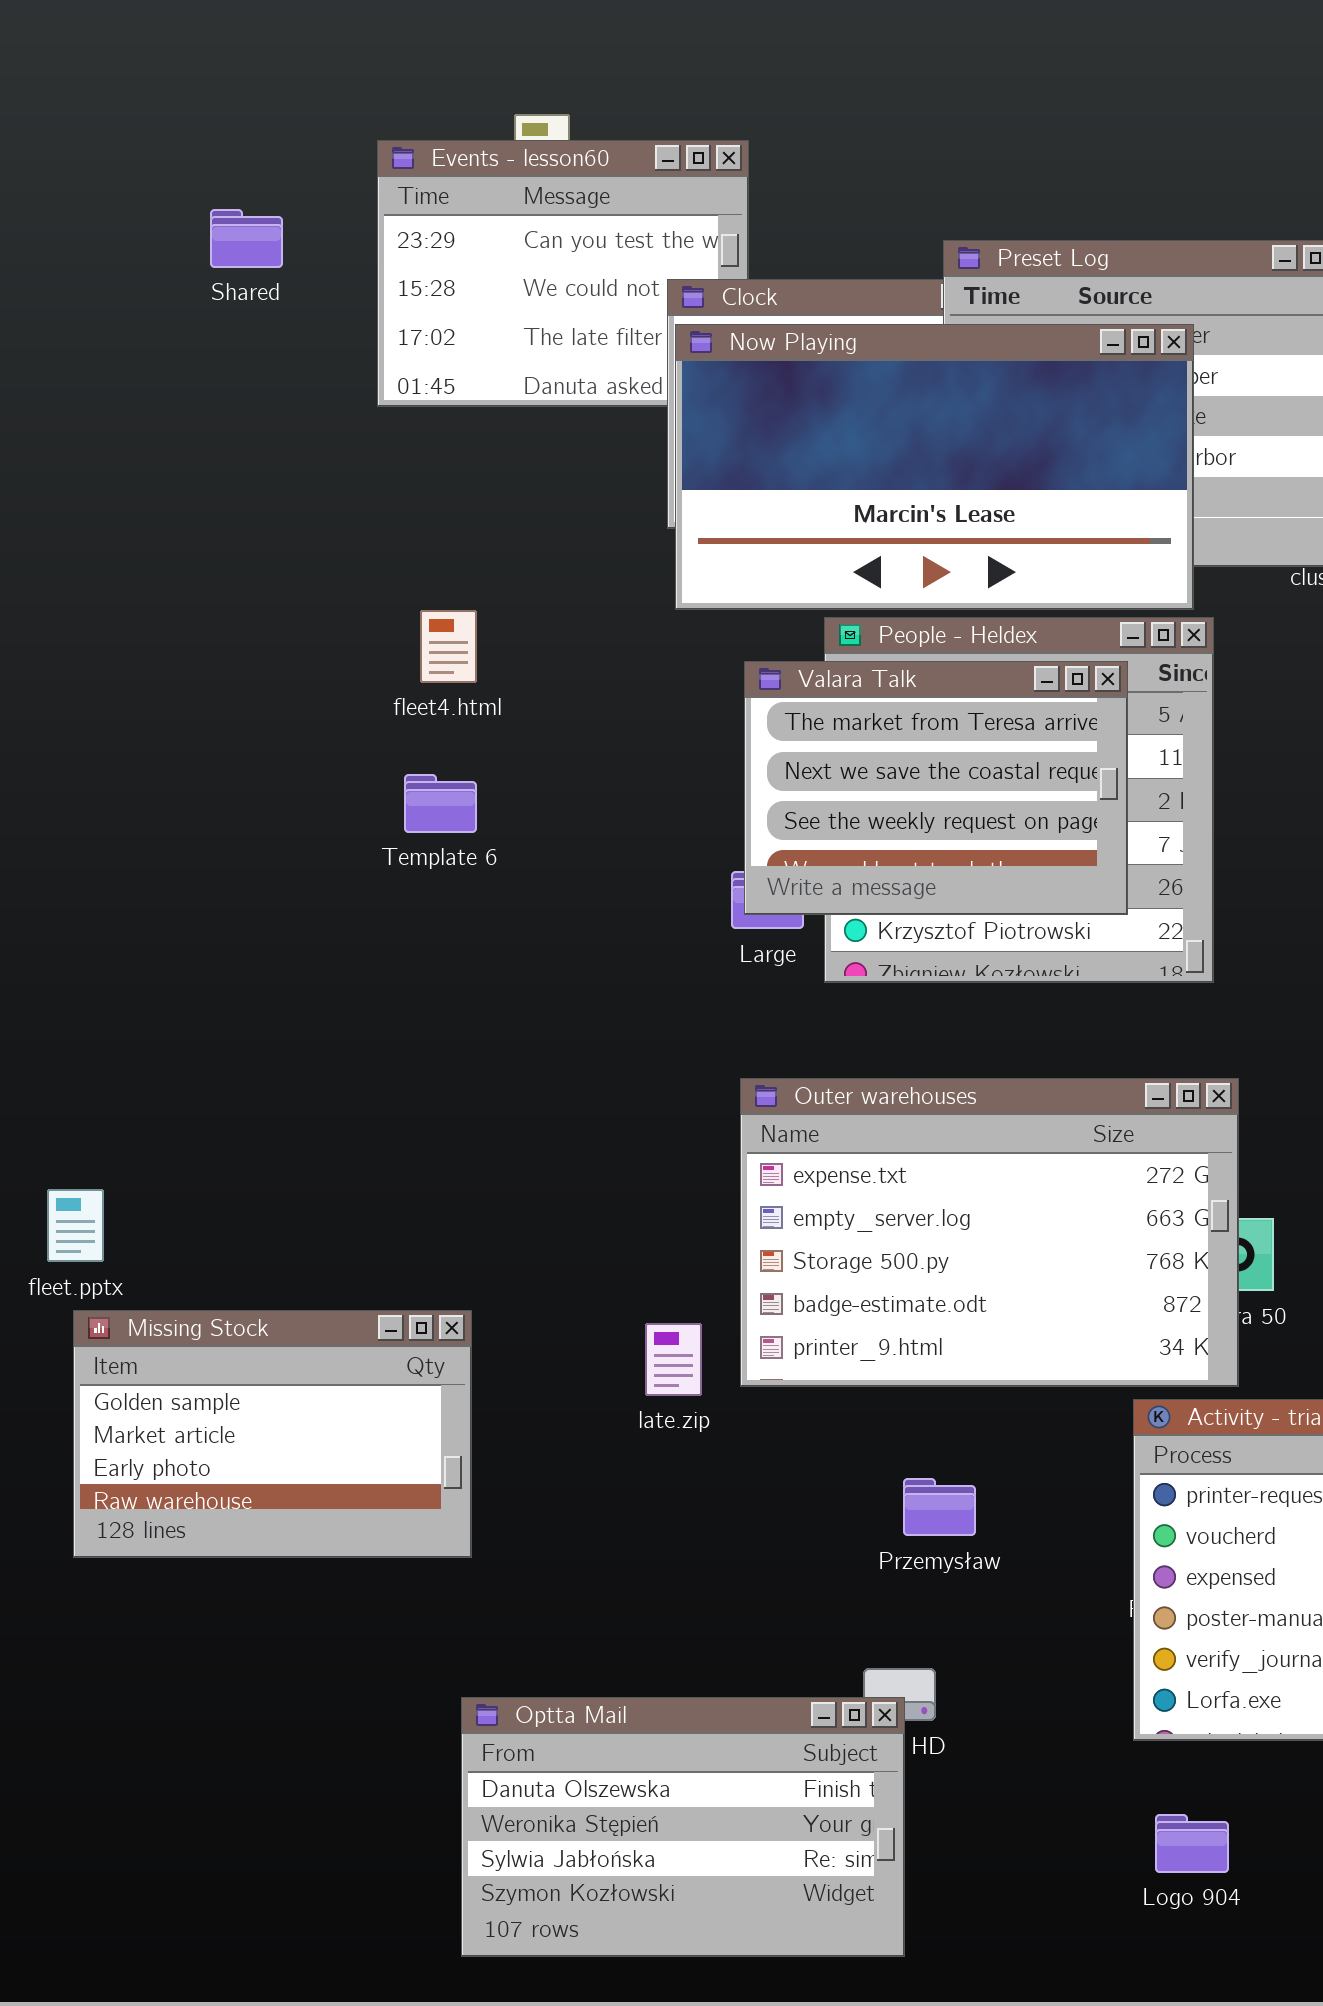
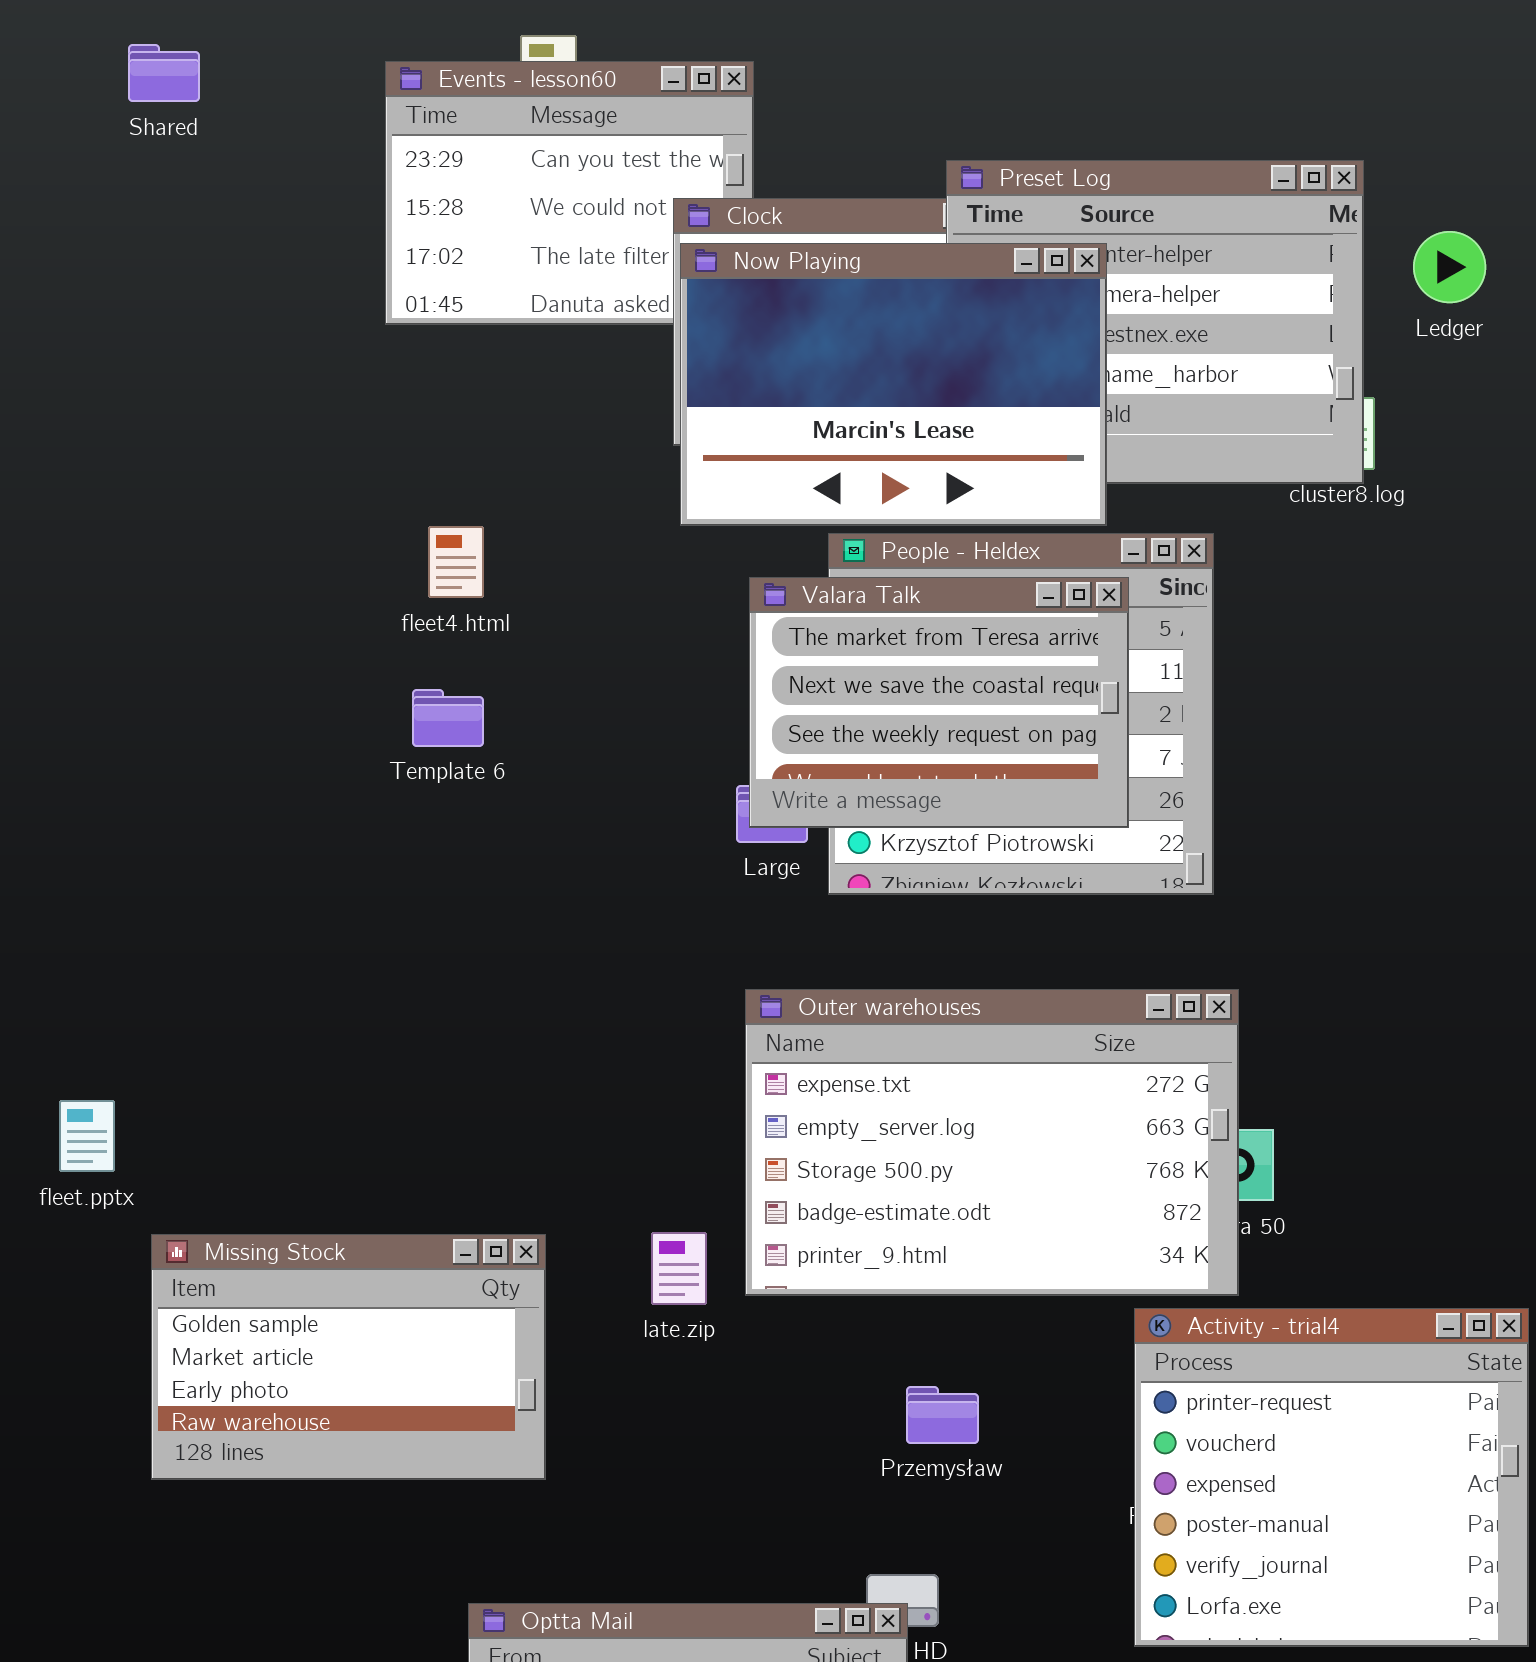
Shared: [210,209,283,268] -> [128,44,200,102], moved
Now Playing: [675,324,1194,610] -> [680,243,1107,526], resized
Missing Stock: [73,1310,472,1558] -> [151,1234,546,1480], moved

